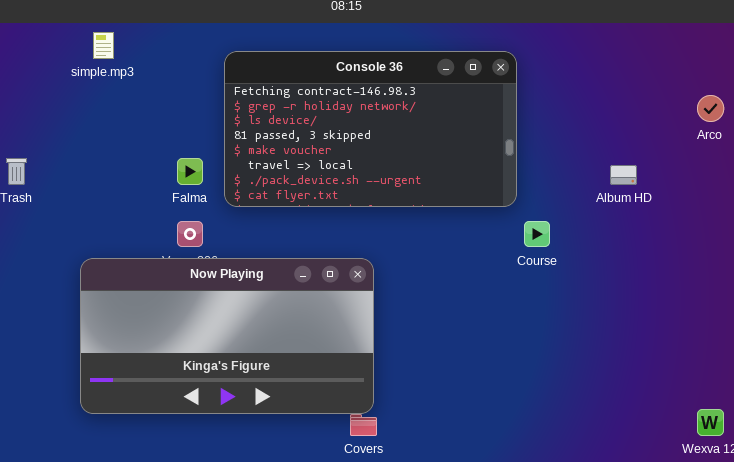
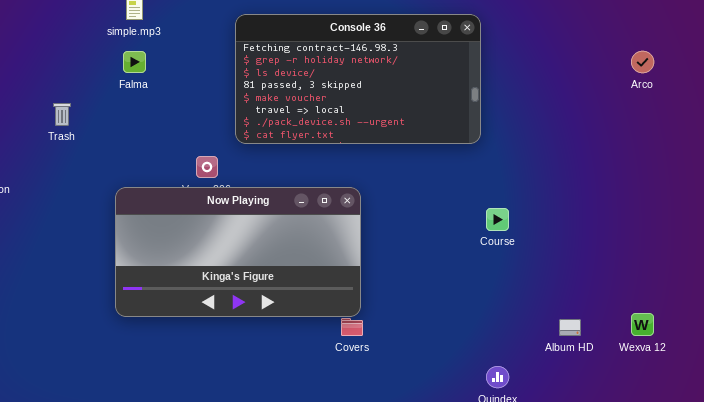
Falma: [177,158,203,185] -> [123,51,146,73], moved
Album HD: [610,165,637,185] -> [559,319,581,336], moved
Course: [524,221,550,247] -> [486,208,509,231], moved

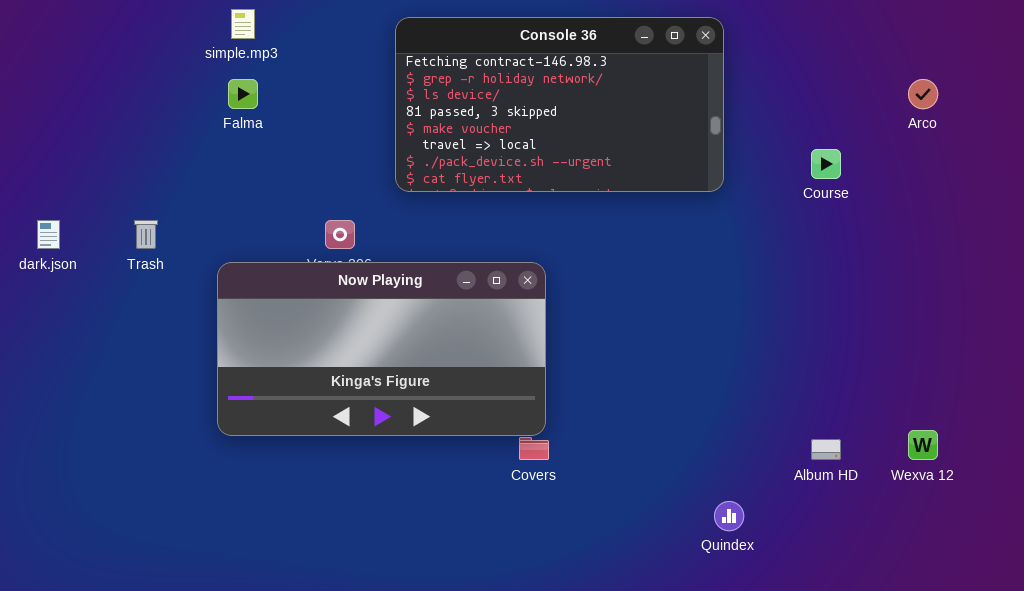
Console 36: [235,14,481,144] -> [395,17,724,192], moved
Trash: [53,103,71,126] -> [134,220,158,249], moved
Course: [486,208,509,231] -> [811,149,841,179], moved

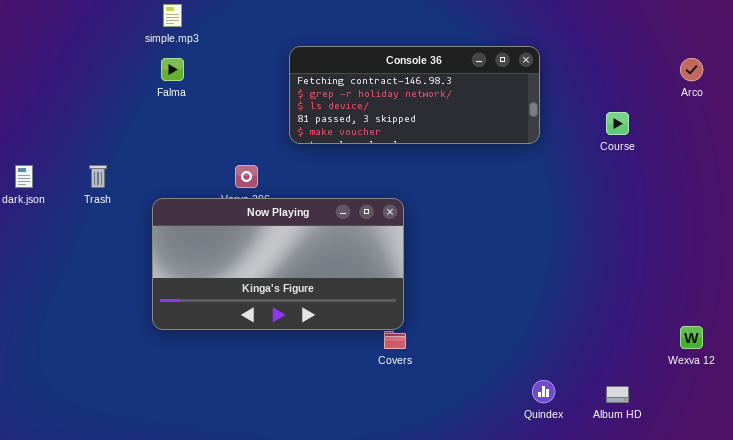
Console 36: [395,17,724,192] -> [289,46,540,144], resized
Album HD: [811,439,841,460] -> [606,386,629,403], moved

